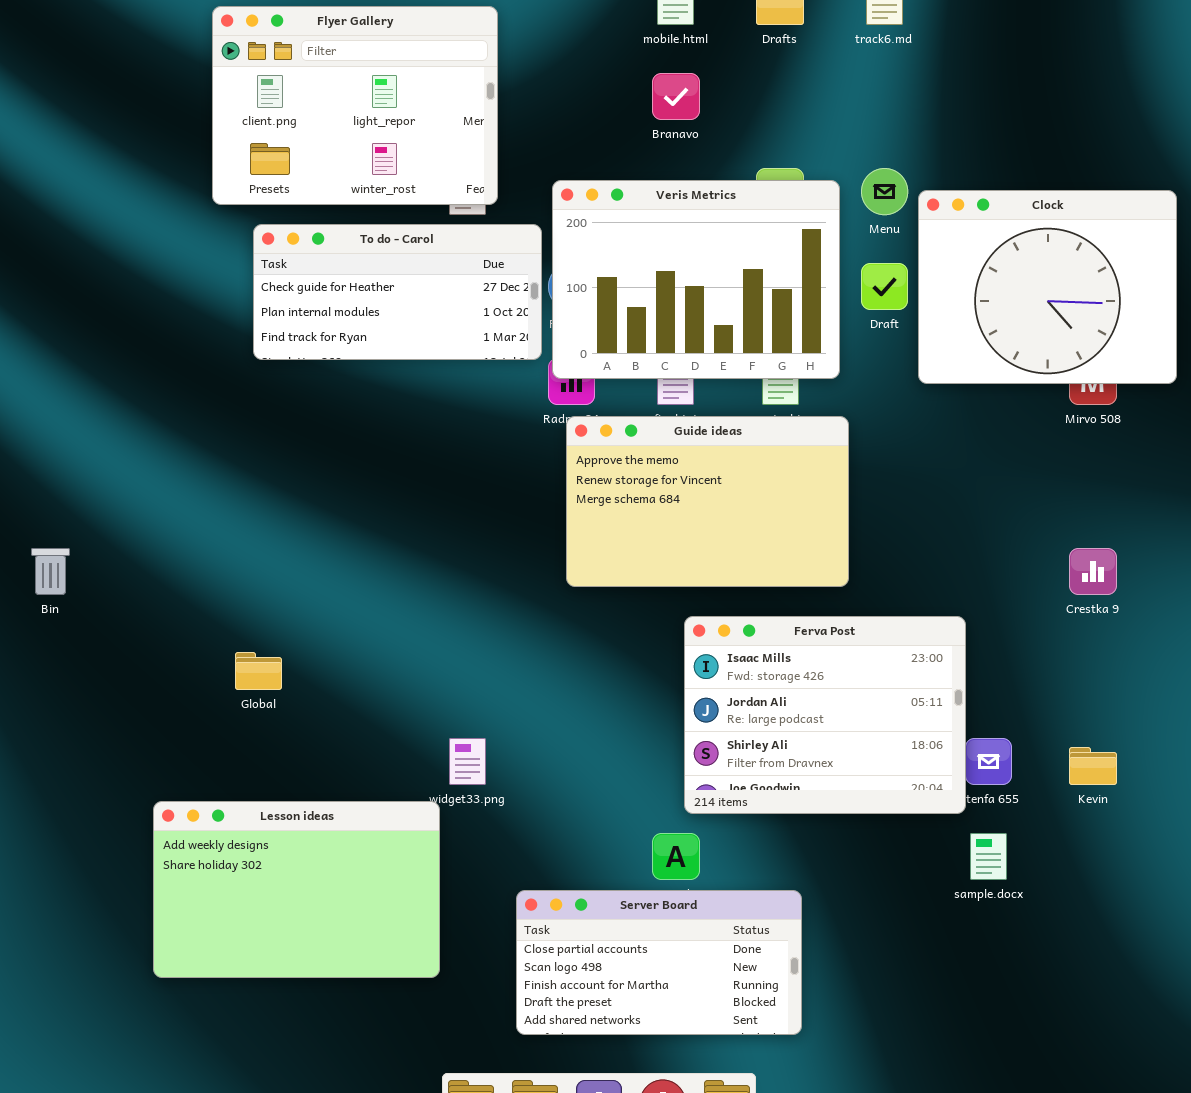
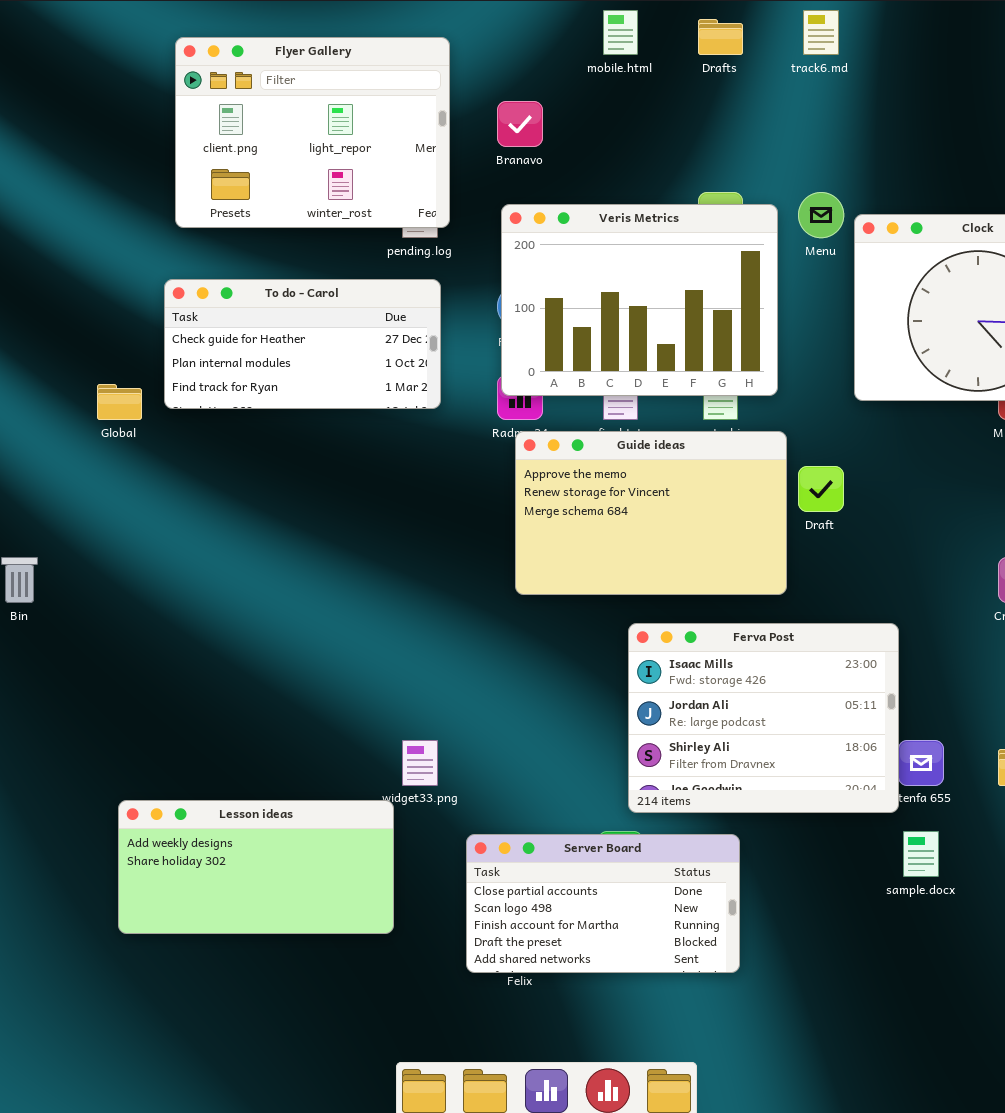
Branavo: [652,73,700,120] -> [497,101,543,147], moved
To do - Carol: [253,224,542,360] -> [164,279,441,409], moved
Draft: [861,263,908,310] -> [798,466,844,512], moved
Global: [235,652,282,690] -> [97,384,142,420], moved
Lesson ideas: [153,801,440,978] -> [118,800,394,934], resized
Server Board: [516,890,802,1035] -> [466,834,740,973], moved

